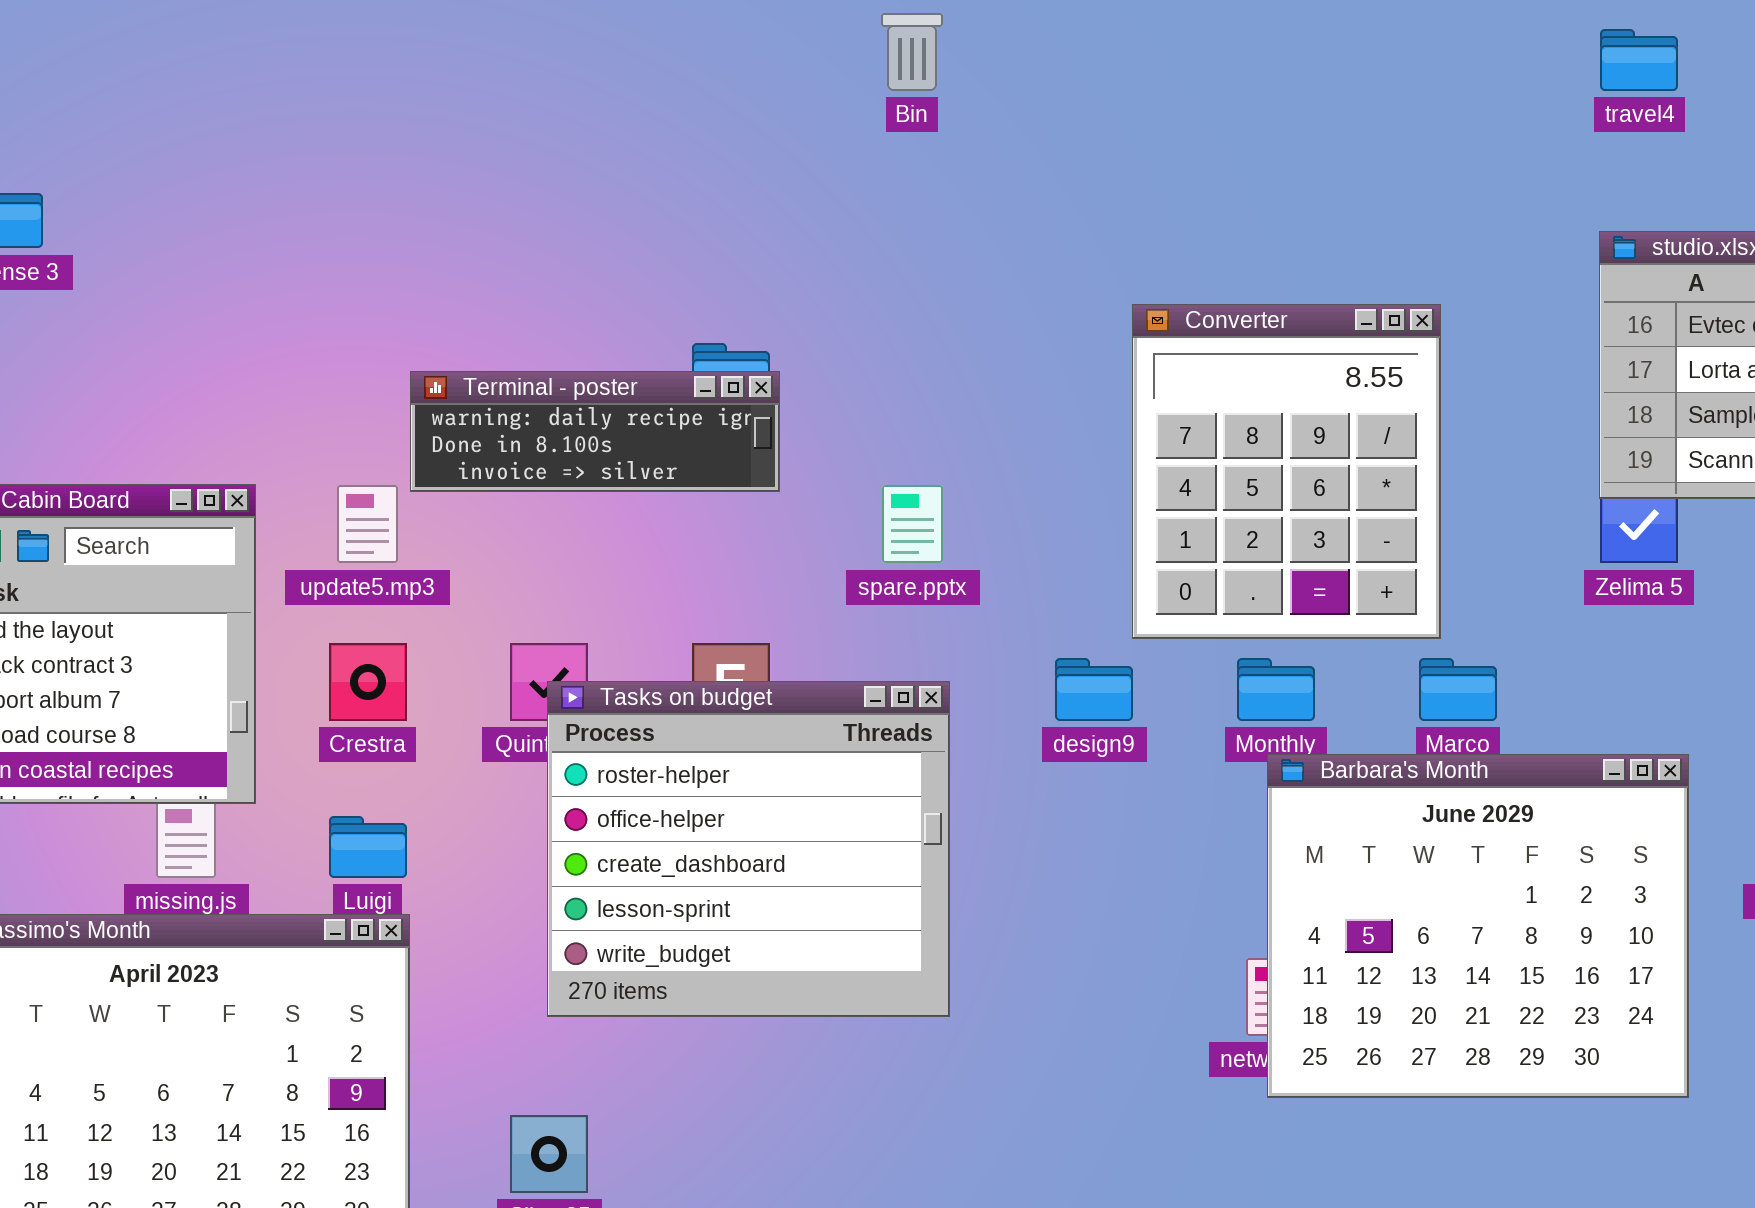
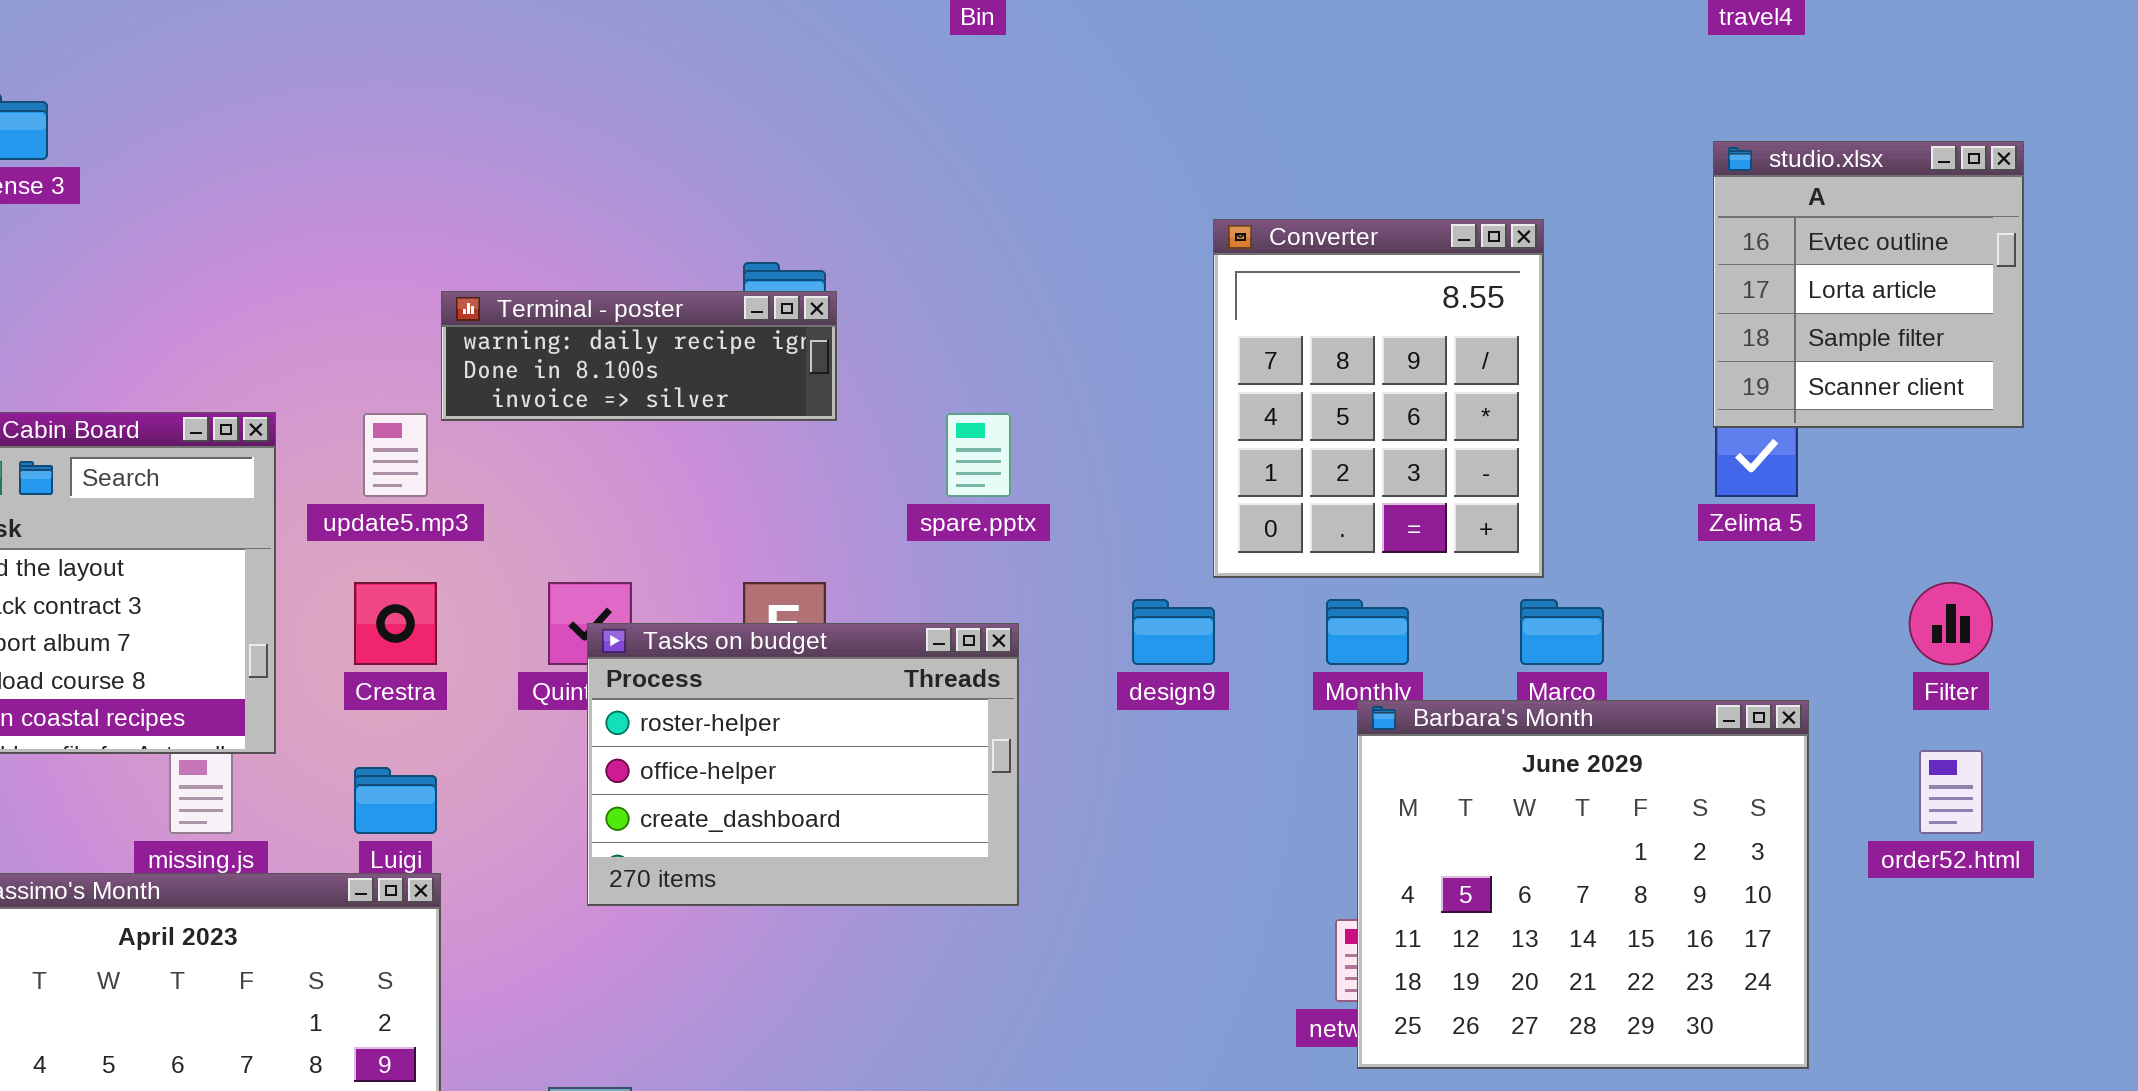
Tasks on budget: [547,681,950,1017] -> [587,623,1019,906], resized

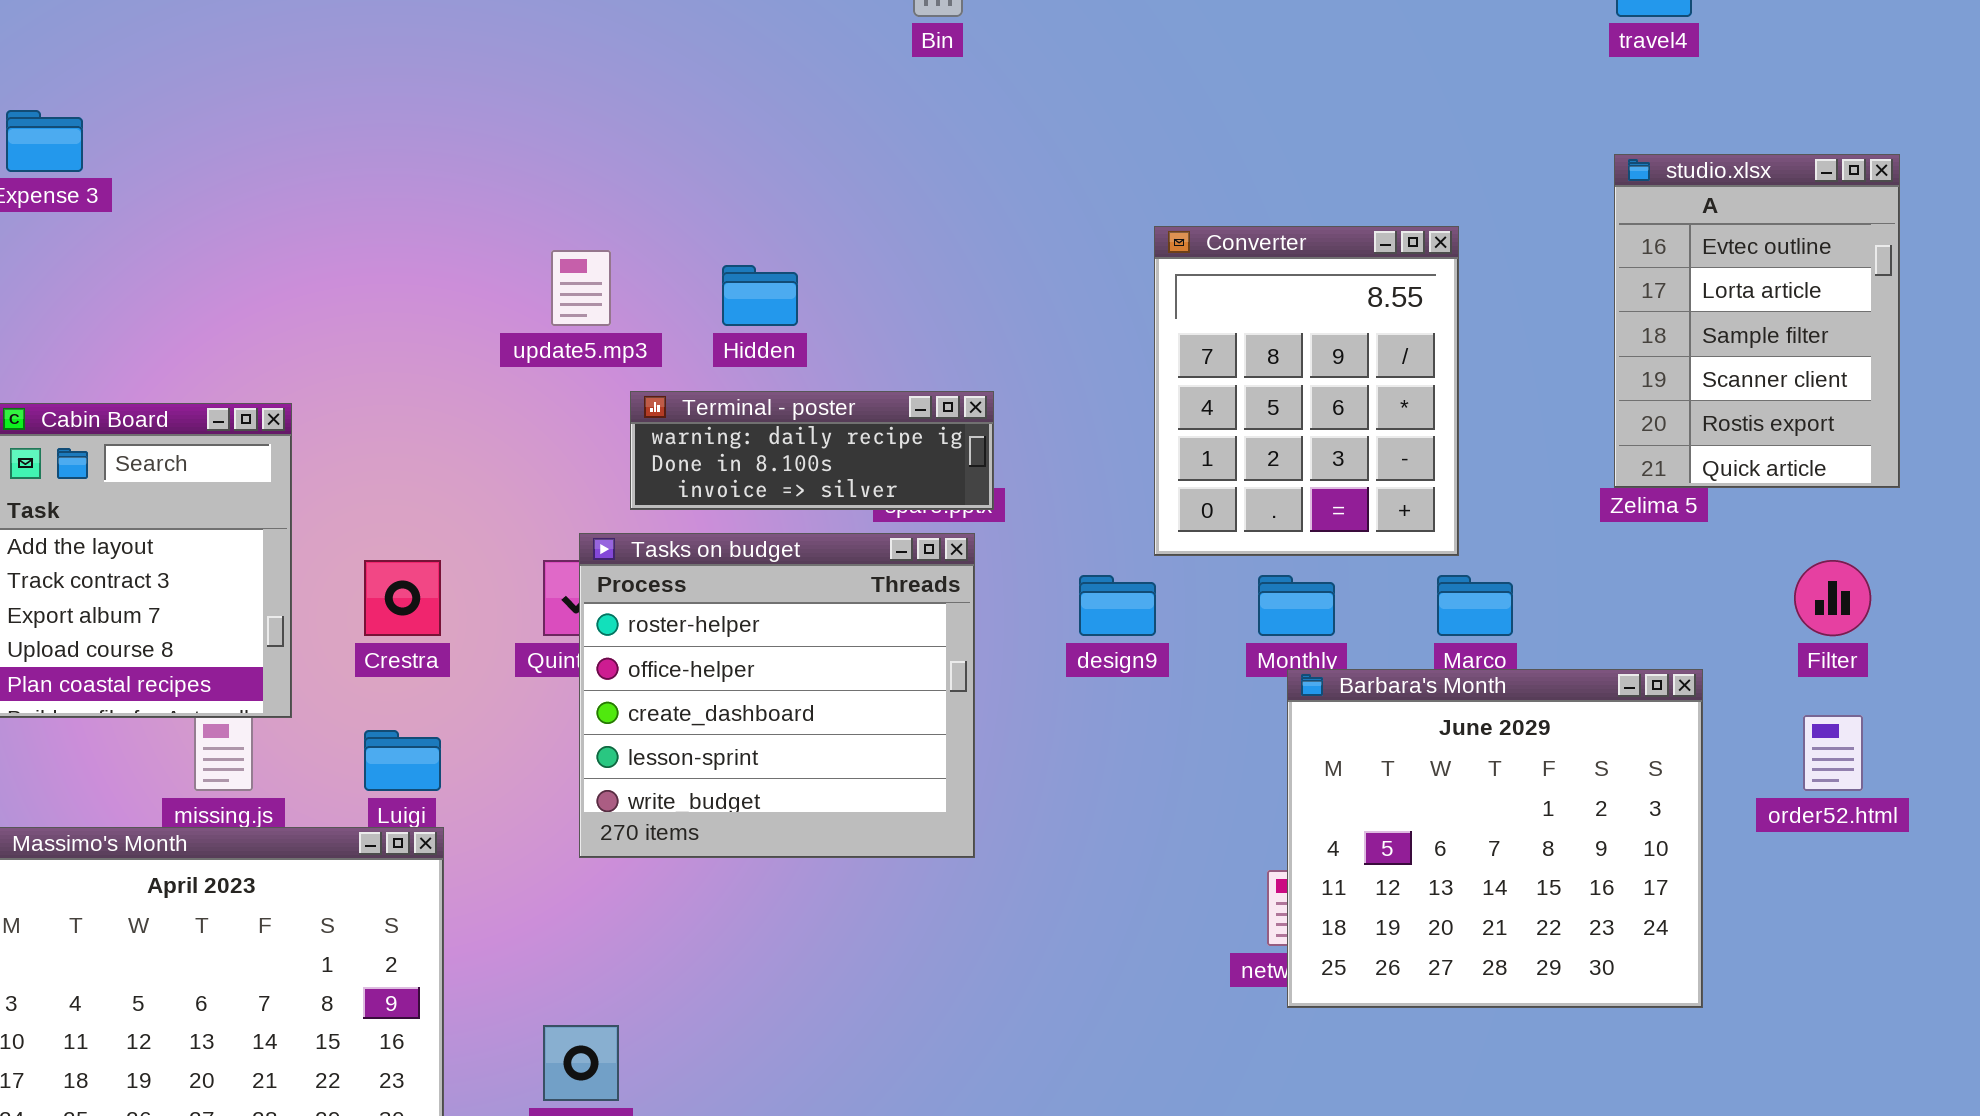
studio.xlsx: [1713,141,2024,428] -> [1614,154,1900,488], resized
Terminal - poster: [441,291,837,421] -> [630,391,994,510], moved
update5.mp3: [363,413,428,497] -> [551,250,611,326], moved
Tasks on budget: [587,623,1019,906] -> [579,533,975,858], resized

